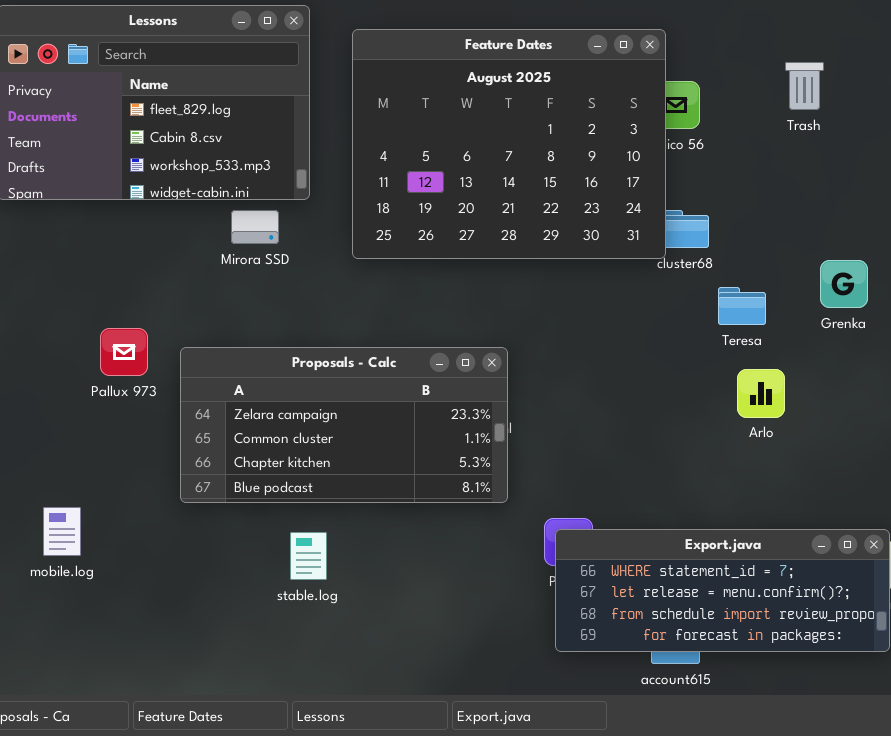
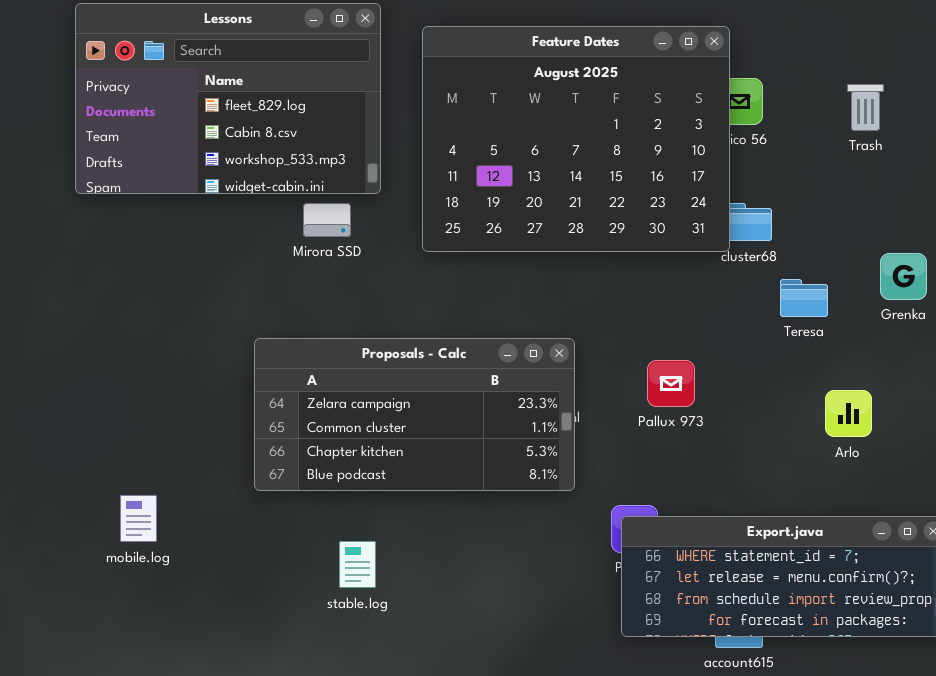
Trash: [785,62,824,110] -> [847,84,884,131], moved
Pallux 973: [100,328,148,376] -> [647,360,695,407], moved
Arlo: [737,369,785,418] -> [825,390,872,437], moved
stable.log: [290,532,327,580] -> [339,541,376,588], moved

